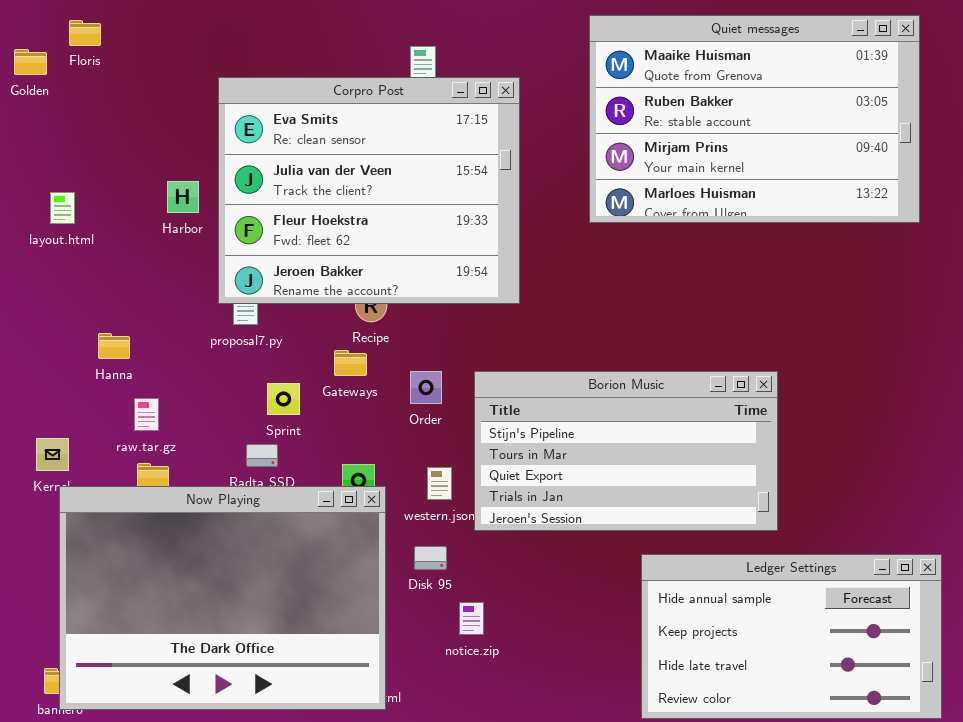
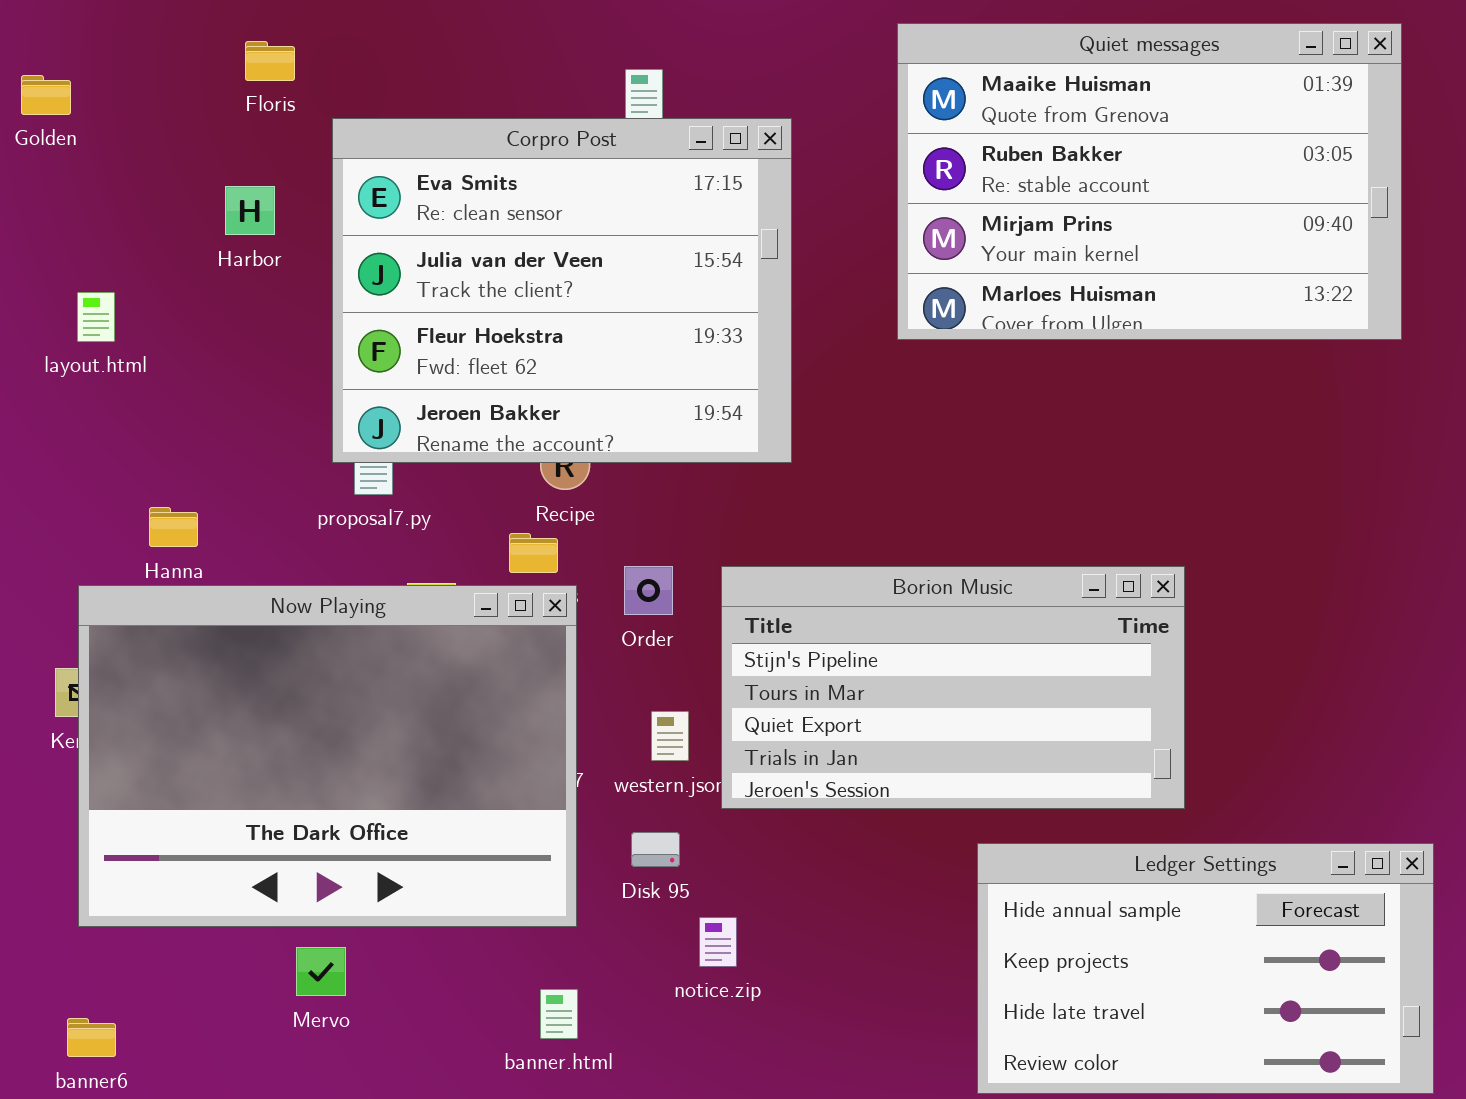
Floris: [69,20,101,46] -> [245,41,295,81], moved
Harbor: [167,181,199,213] -> [225,186,275,235], moved
Now Playing: [59,486,386,710] -> [78,585,577,927], moved

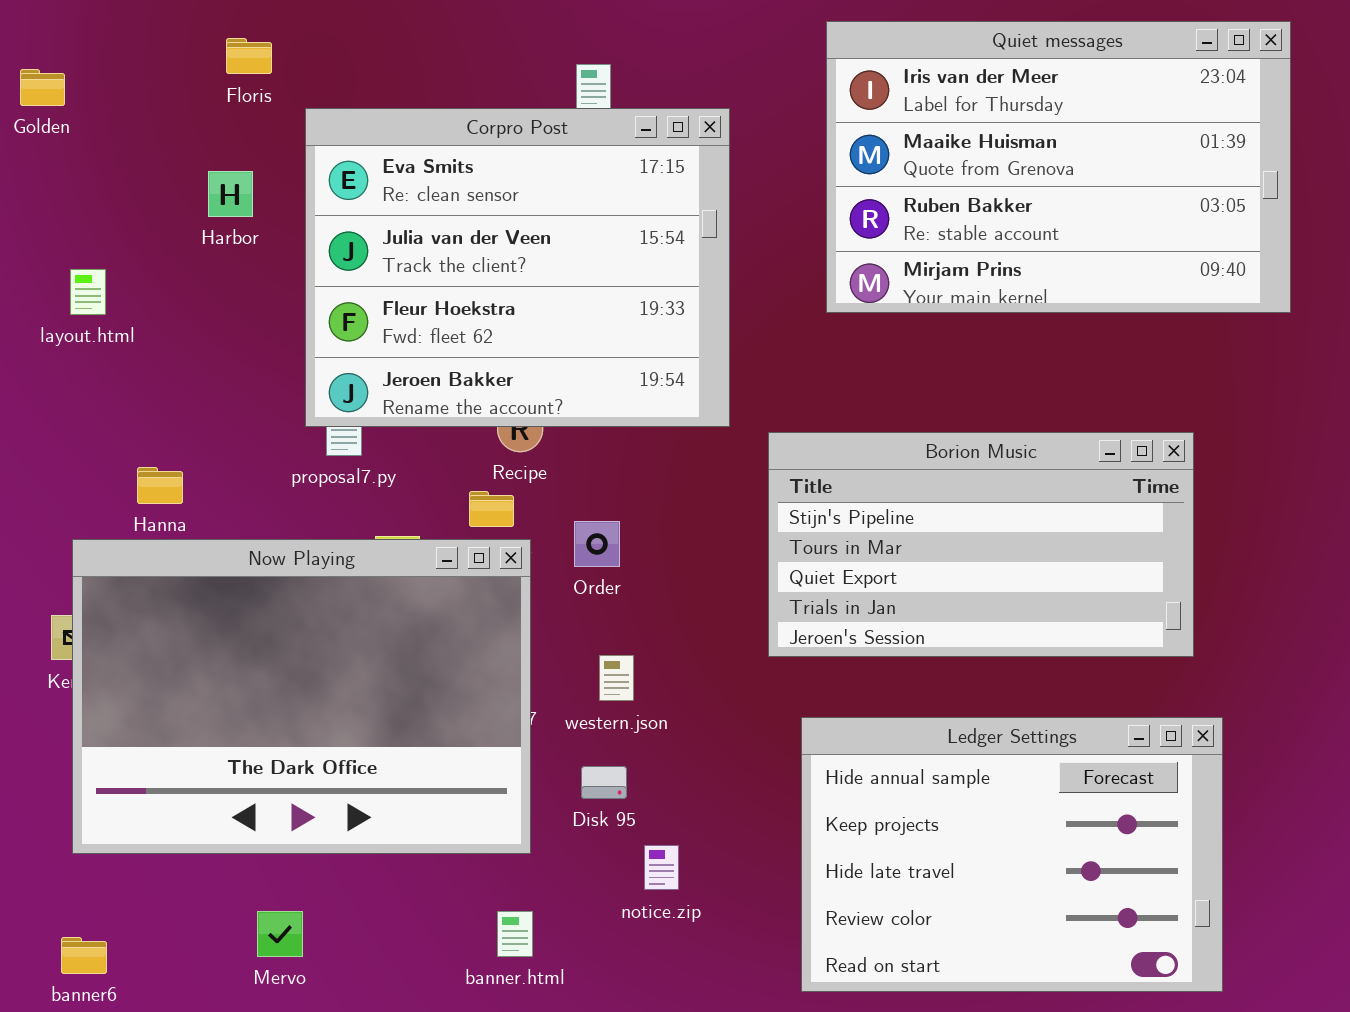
Quiet messages: [897,23,1402,340] -> [826,21,1291,313], scrolled up 1 row
Borion Music: [721,566,1185,809] -> [768,432,1194,657], moved
Ledger Settings: [977,843,1434,1094] -> [801,717,1223,992], moved, resized
Mervo: [296,947,346,996] -> [257,911,303,957], moved

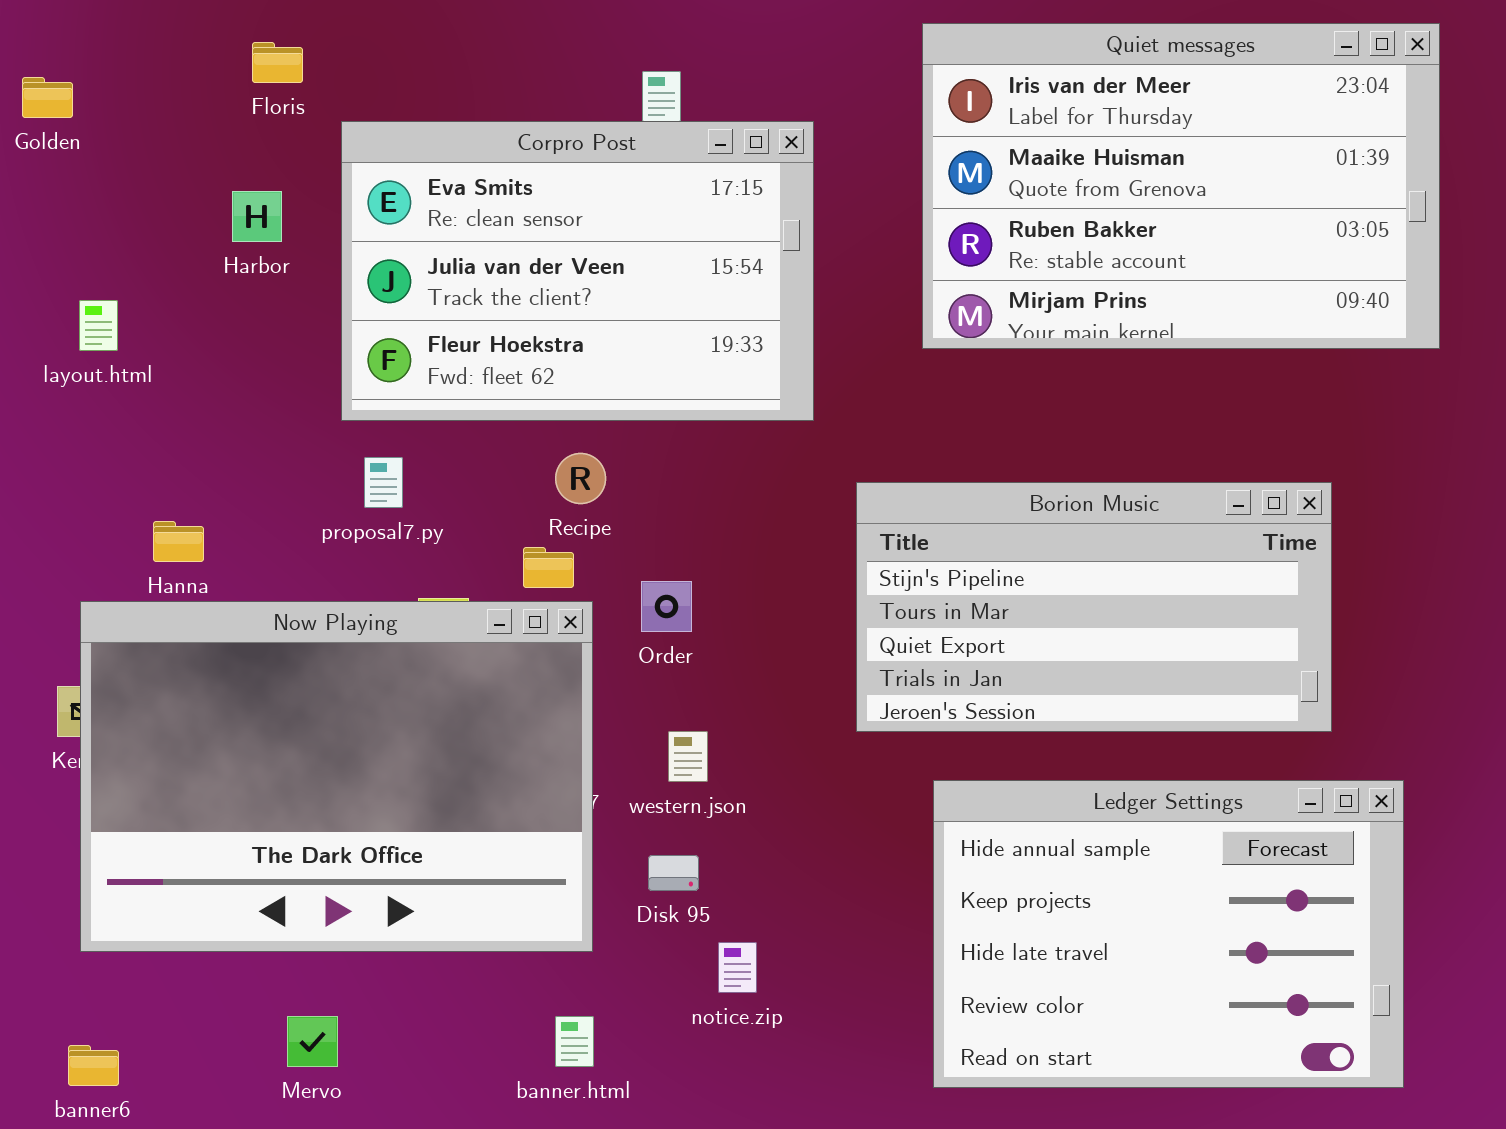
Corpro Post: [305,108,730,427] -> [341,121,814,421], resized
Ledger Settings: [801,717,1223,992] -> [933,780,1404,1088], moved

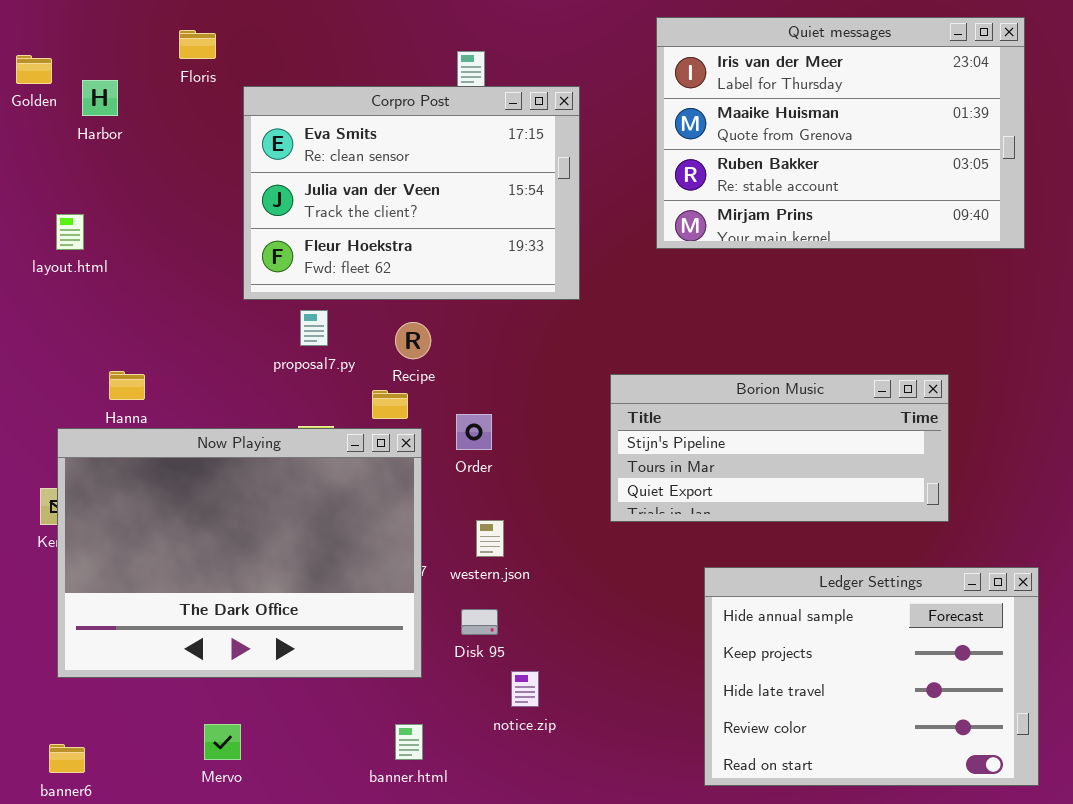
Harbor: [232,191,282,242] -> [82,80,118,116], moved
proposal7.py: [364,457,403,508] -> [300,310,328,346], moved
Borion Music: [856,482,1332,732] -> [610,374,949,522], resized
Ledger Settings: [933,780,1404,1088] -> [704,567,1039,786], moved

